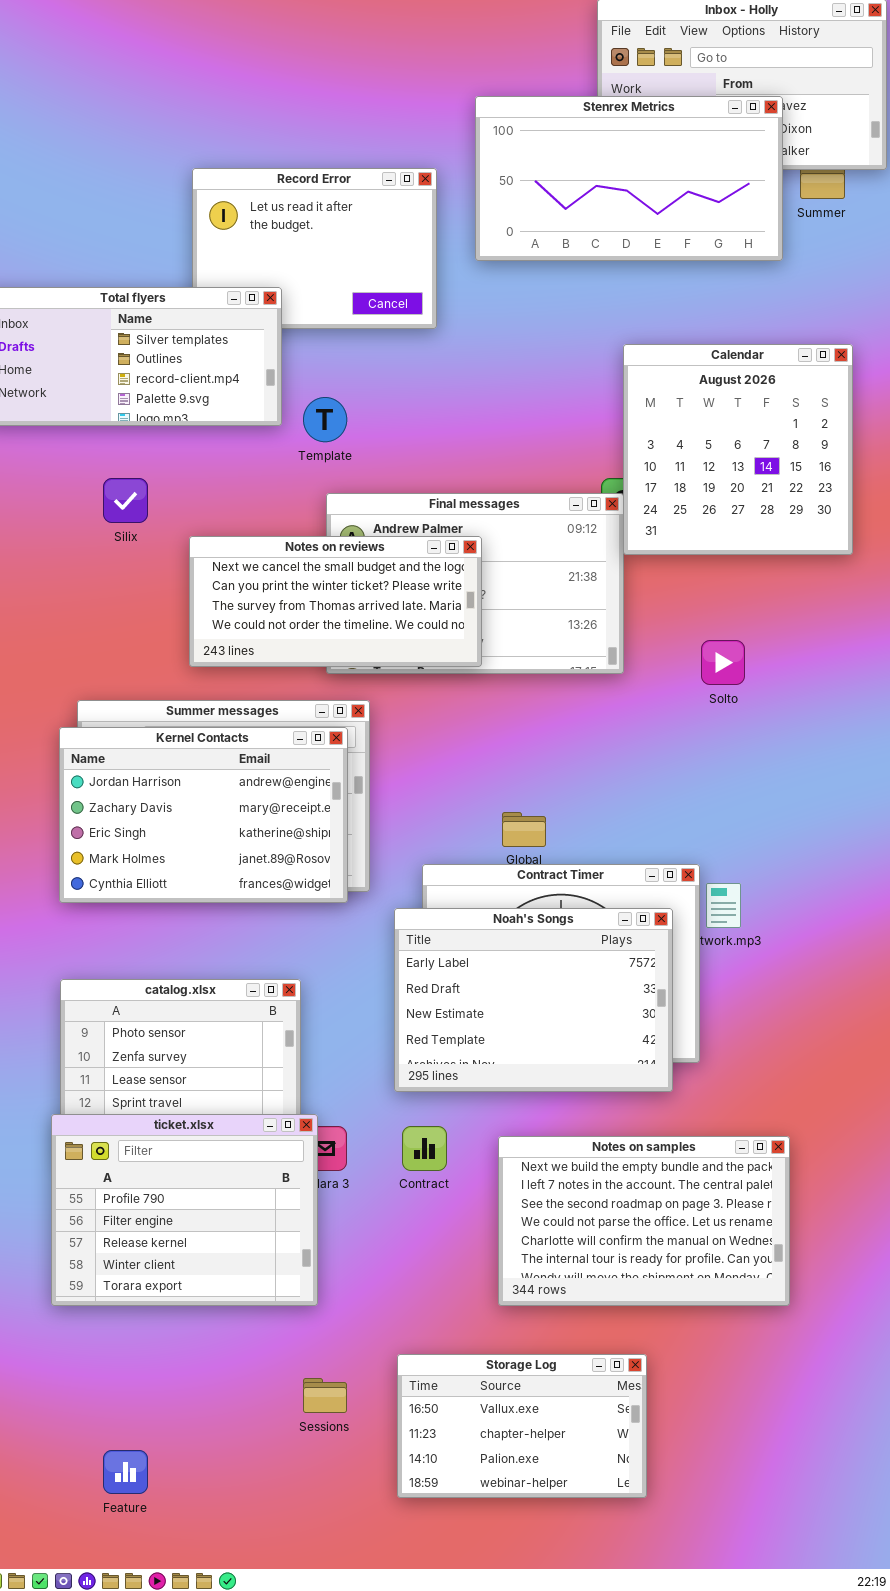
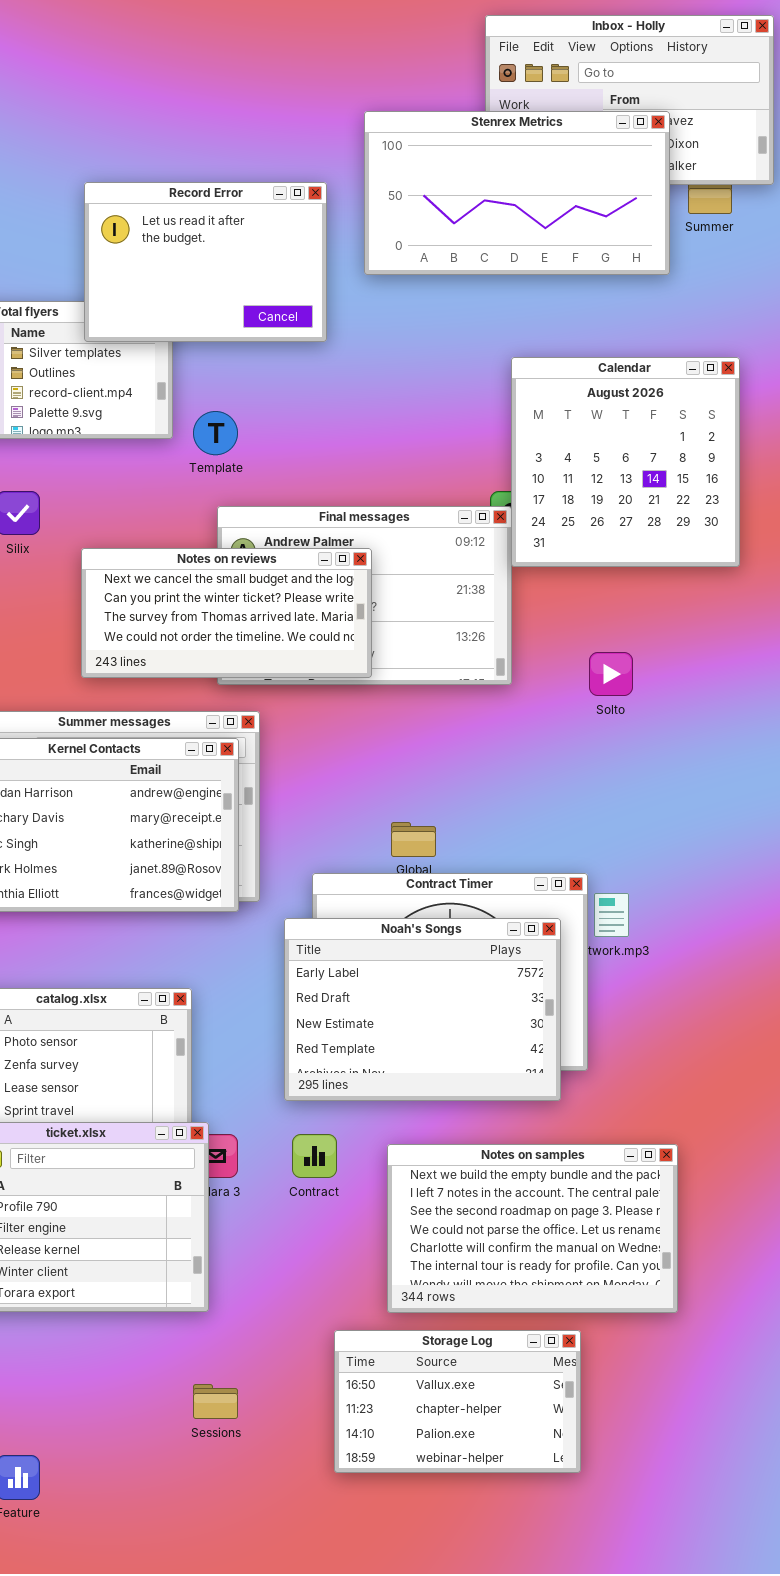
Record Error: [192,168,437,329] -> [84,182,327,342], raised
Storage Log: [397,1354,647,1498] -> [334,1330,581,1473], moved

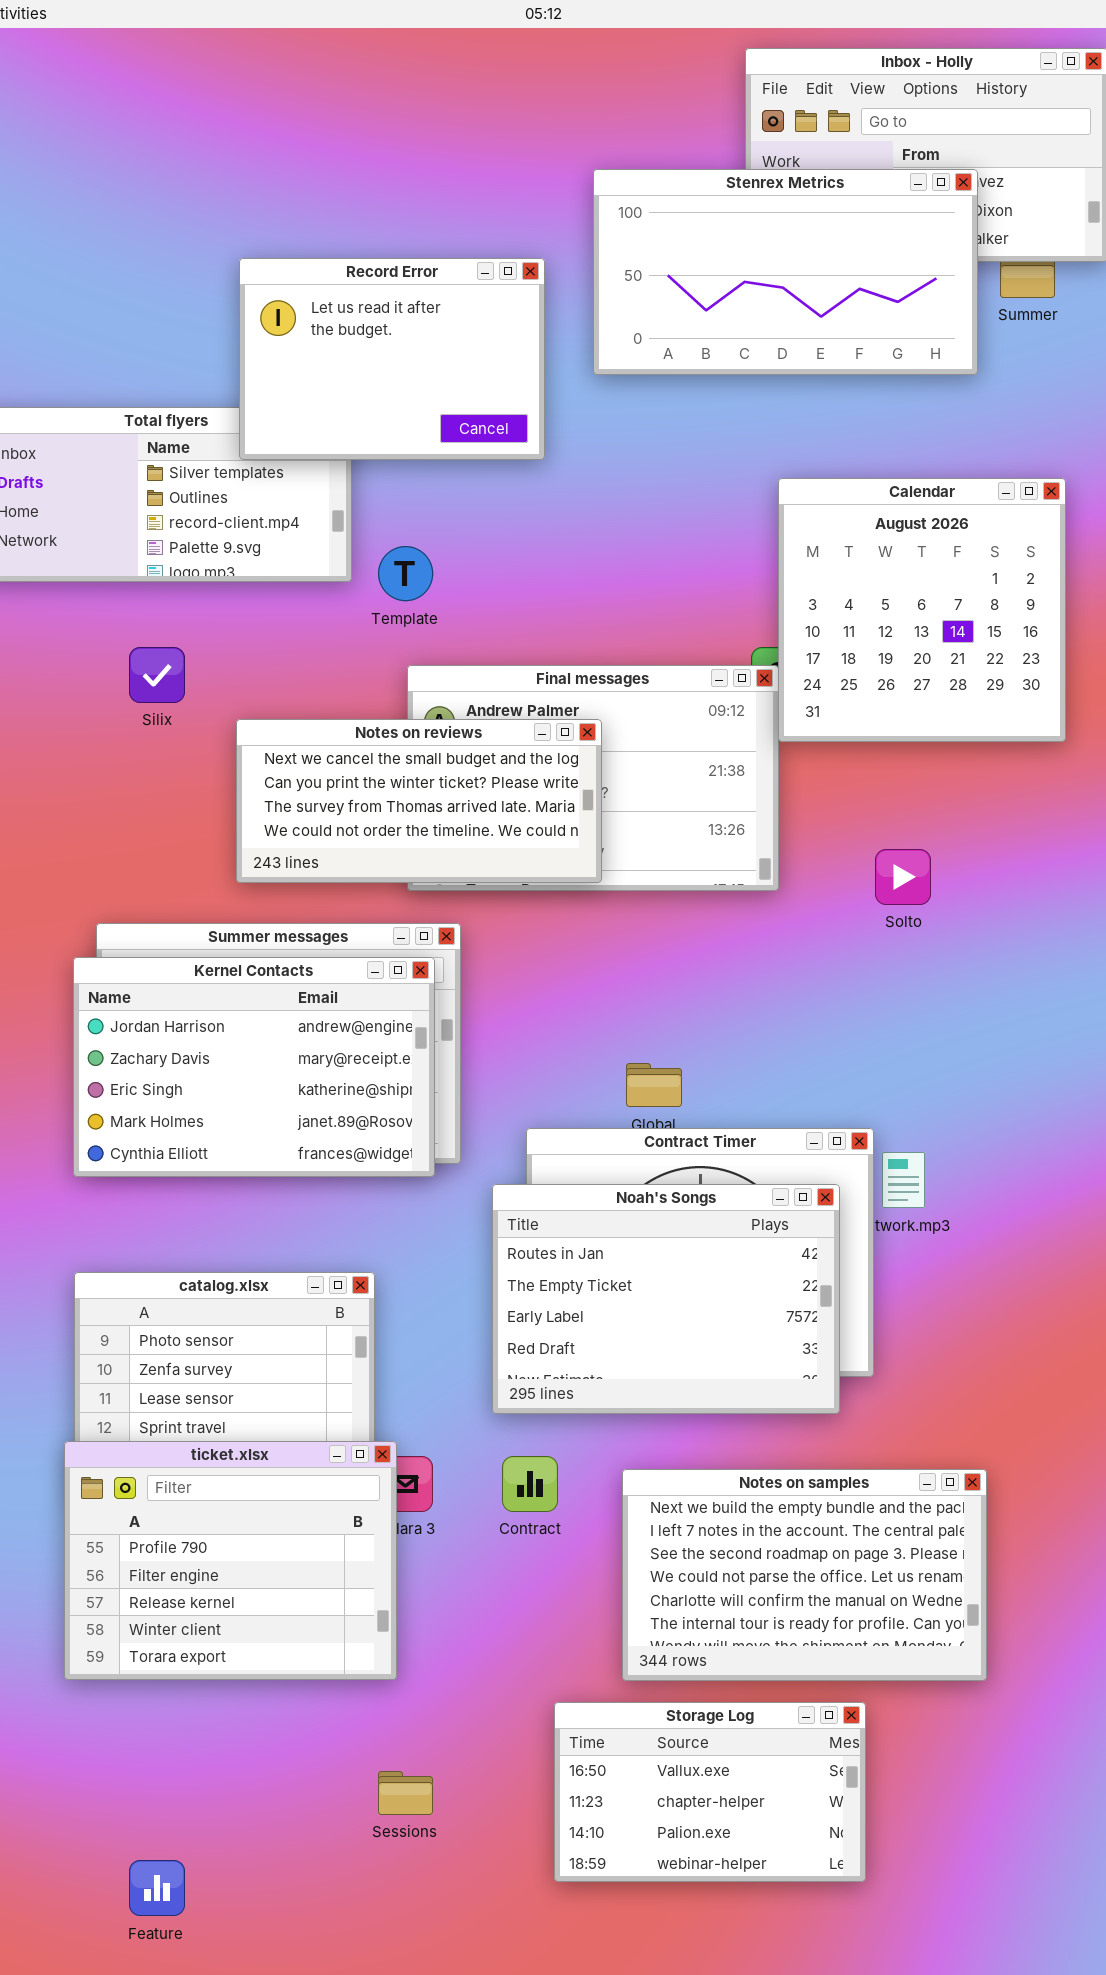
Noah's Songs: [284,918,561,1101] -> [492,1184,840,1414], scrolled up 2 rows

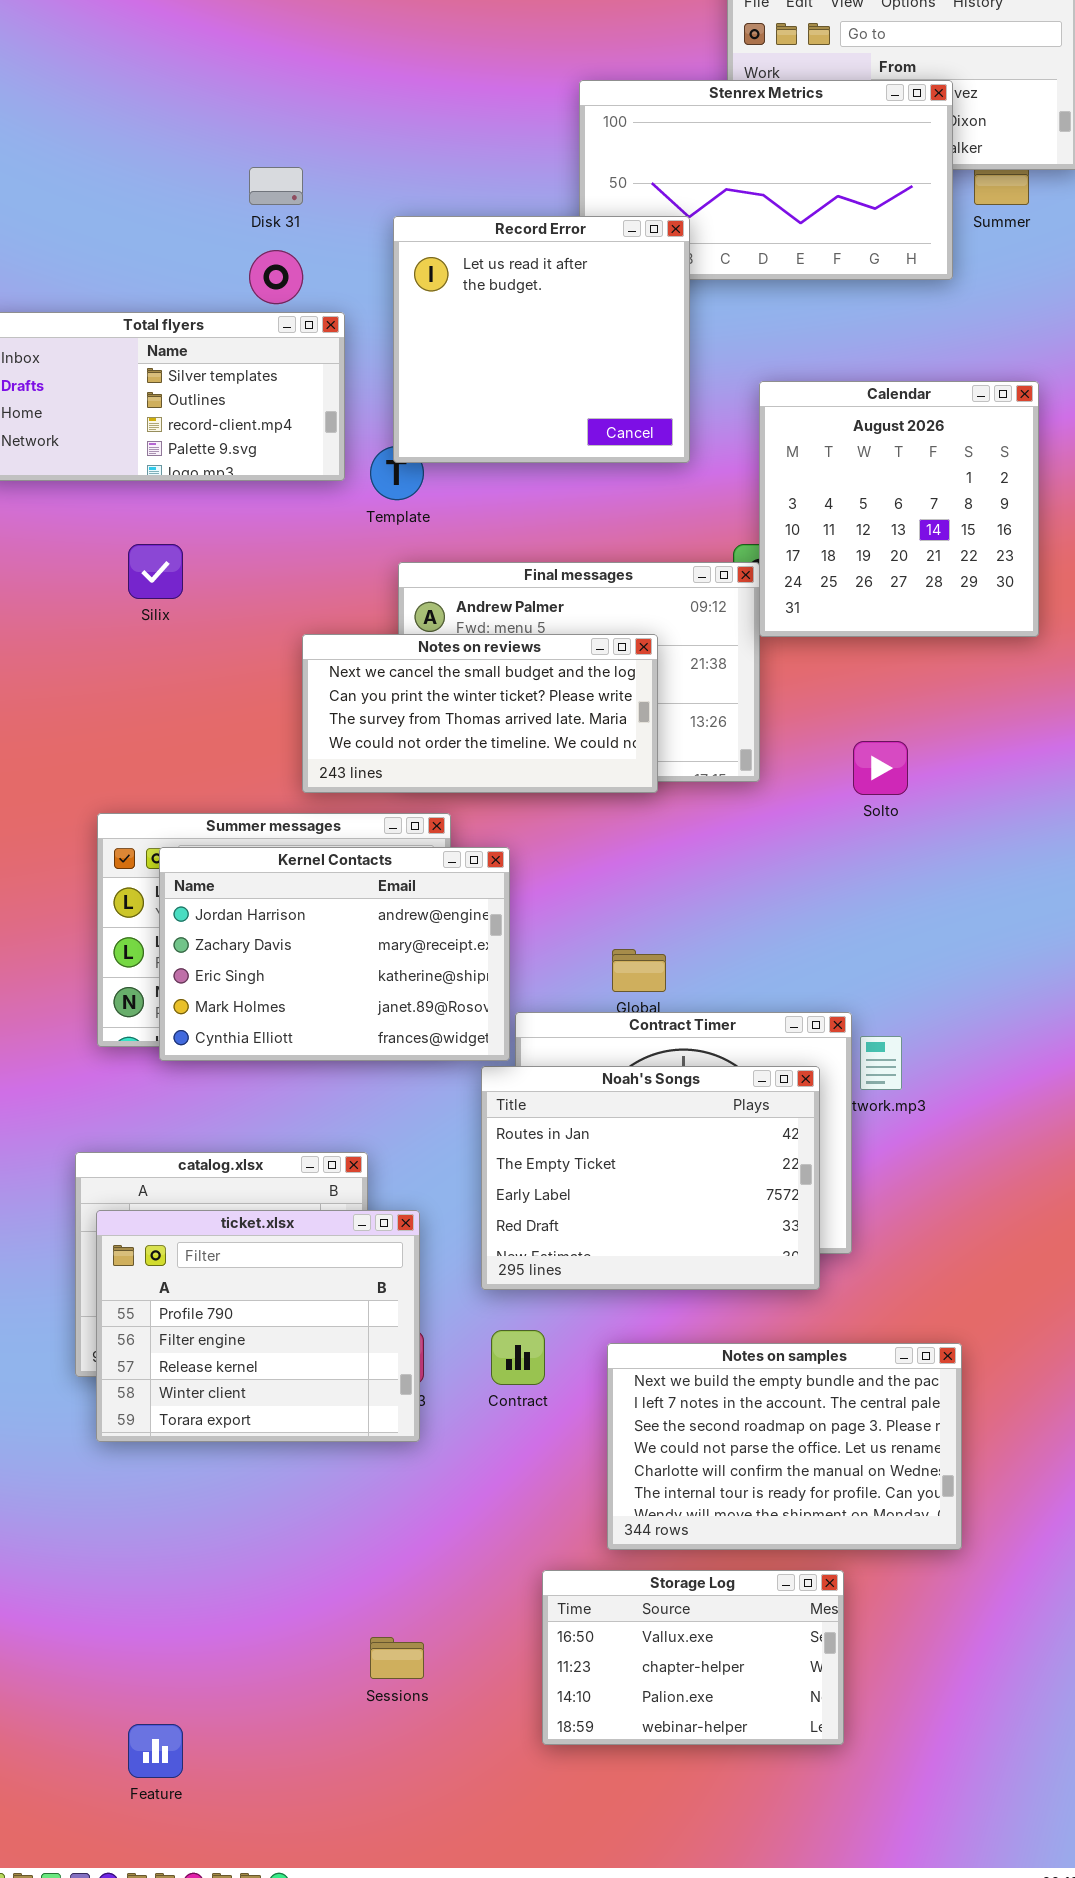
Record Error: [239,258,545,460] -> [393,216,690,463], moved, resized
Notes on reviews: [236,719,602,883] -> [302,634,658,793], moved
Kernel Contacts: [73,957,435,1177] -> [159,847,510,1061], moved
ticket.xlsx: [64,1441,397,1680] -> [96,1210,420,1442], moved

